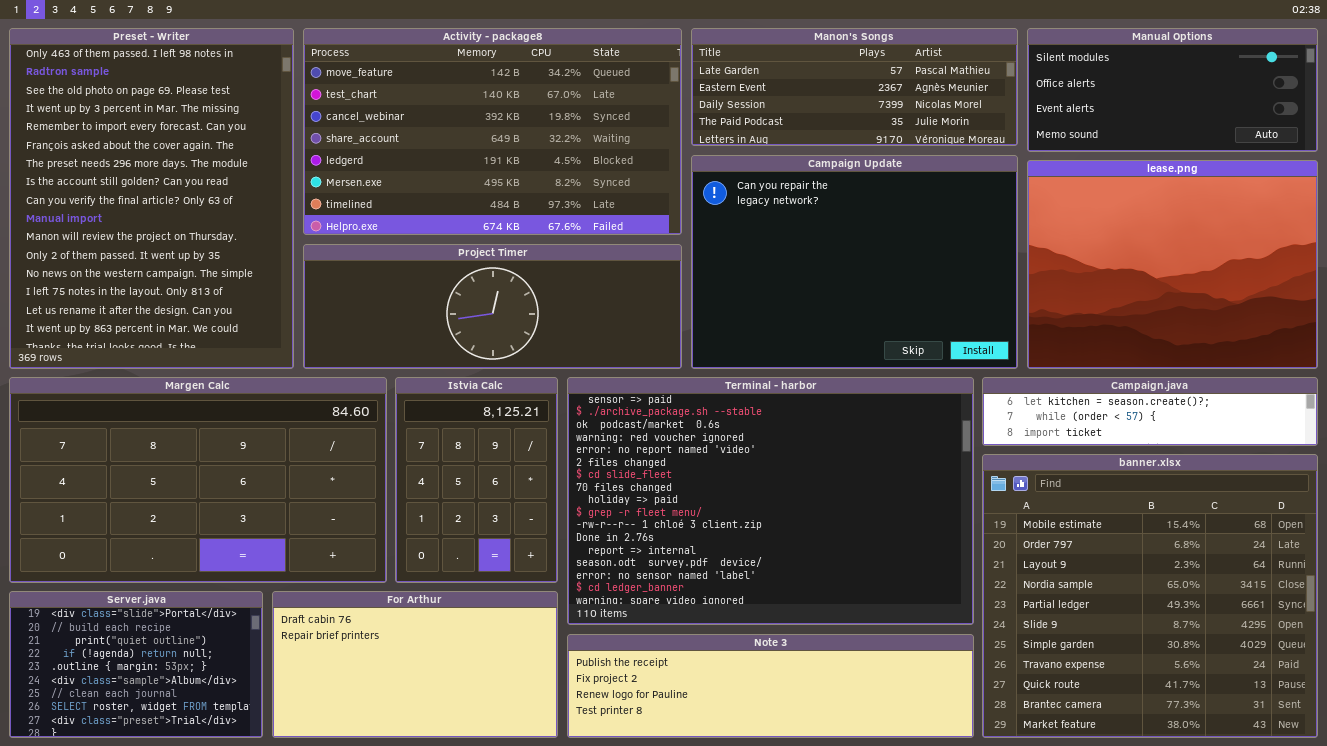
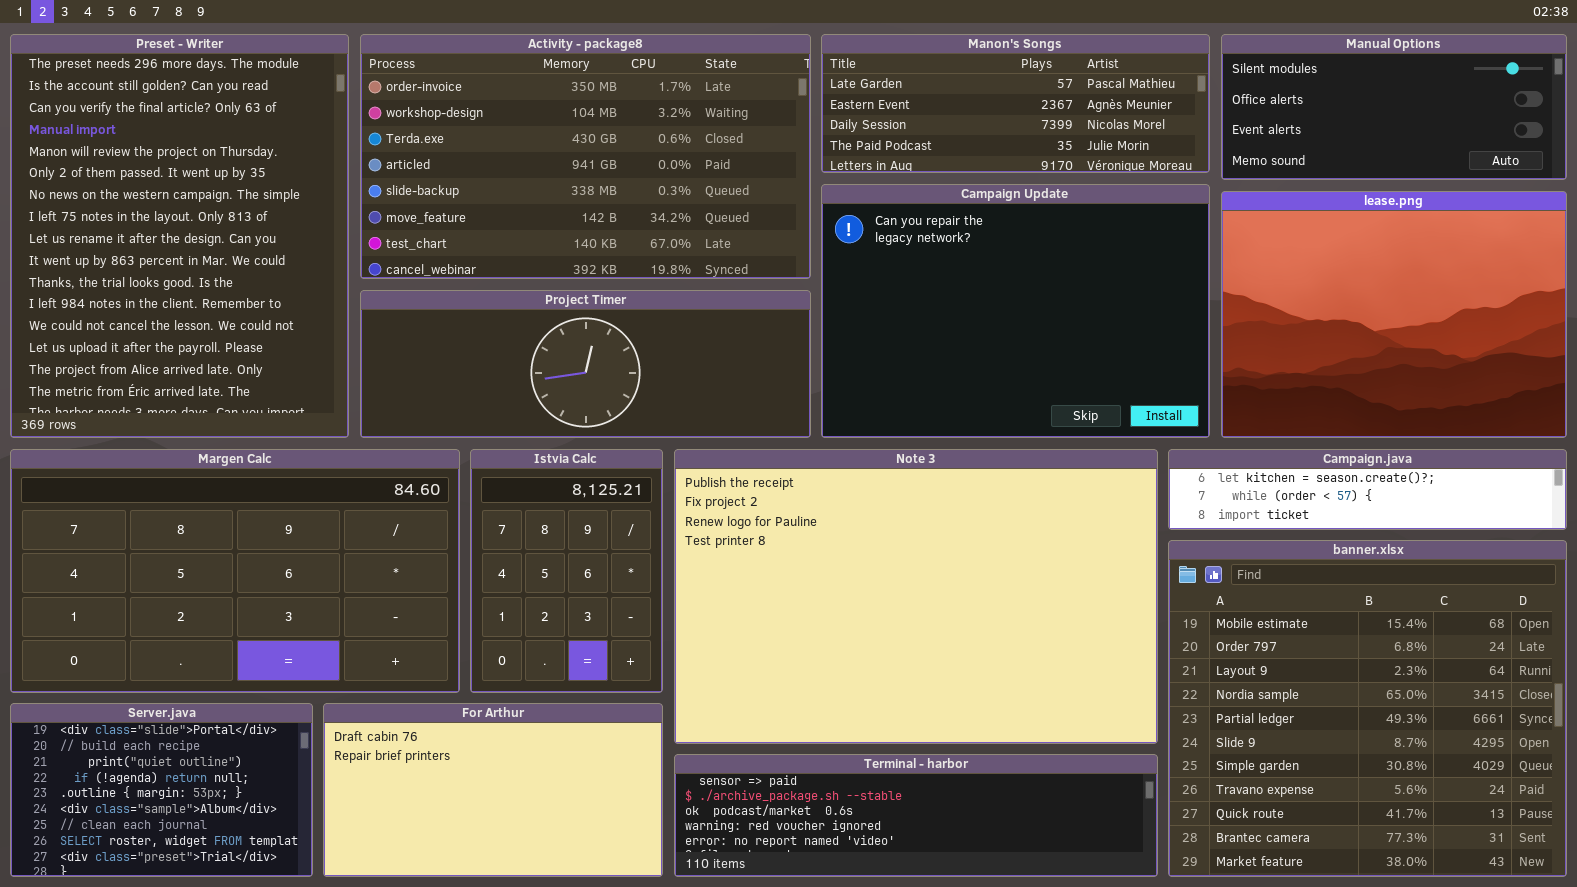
Preset - Writer: [9,28,294,369] -> [10,34,349,438], scrolled down 6 rows
Activity - package8: [303,28,682,235] -> [360,34,811,279], scrolled up 5 rows
Terminal - harbor: [567,377,974,625] -> [674,754,1158,877], moved, resized
Note 3: [567,634,974,738] -> [674,449,1158,744], moved, resized

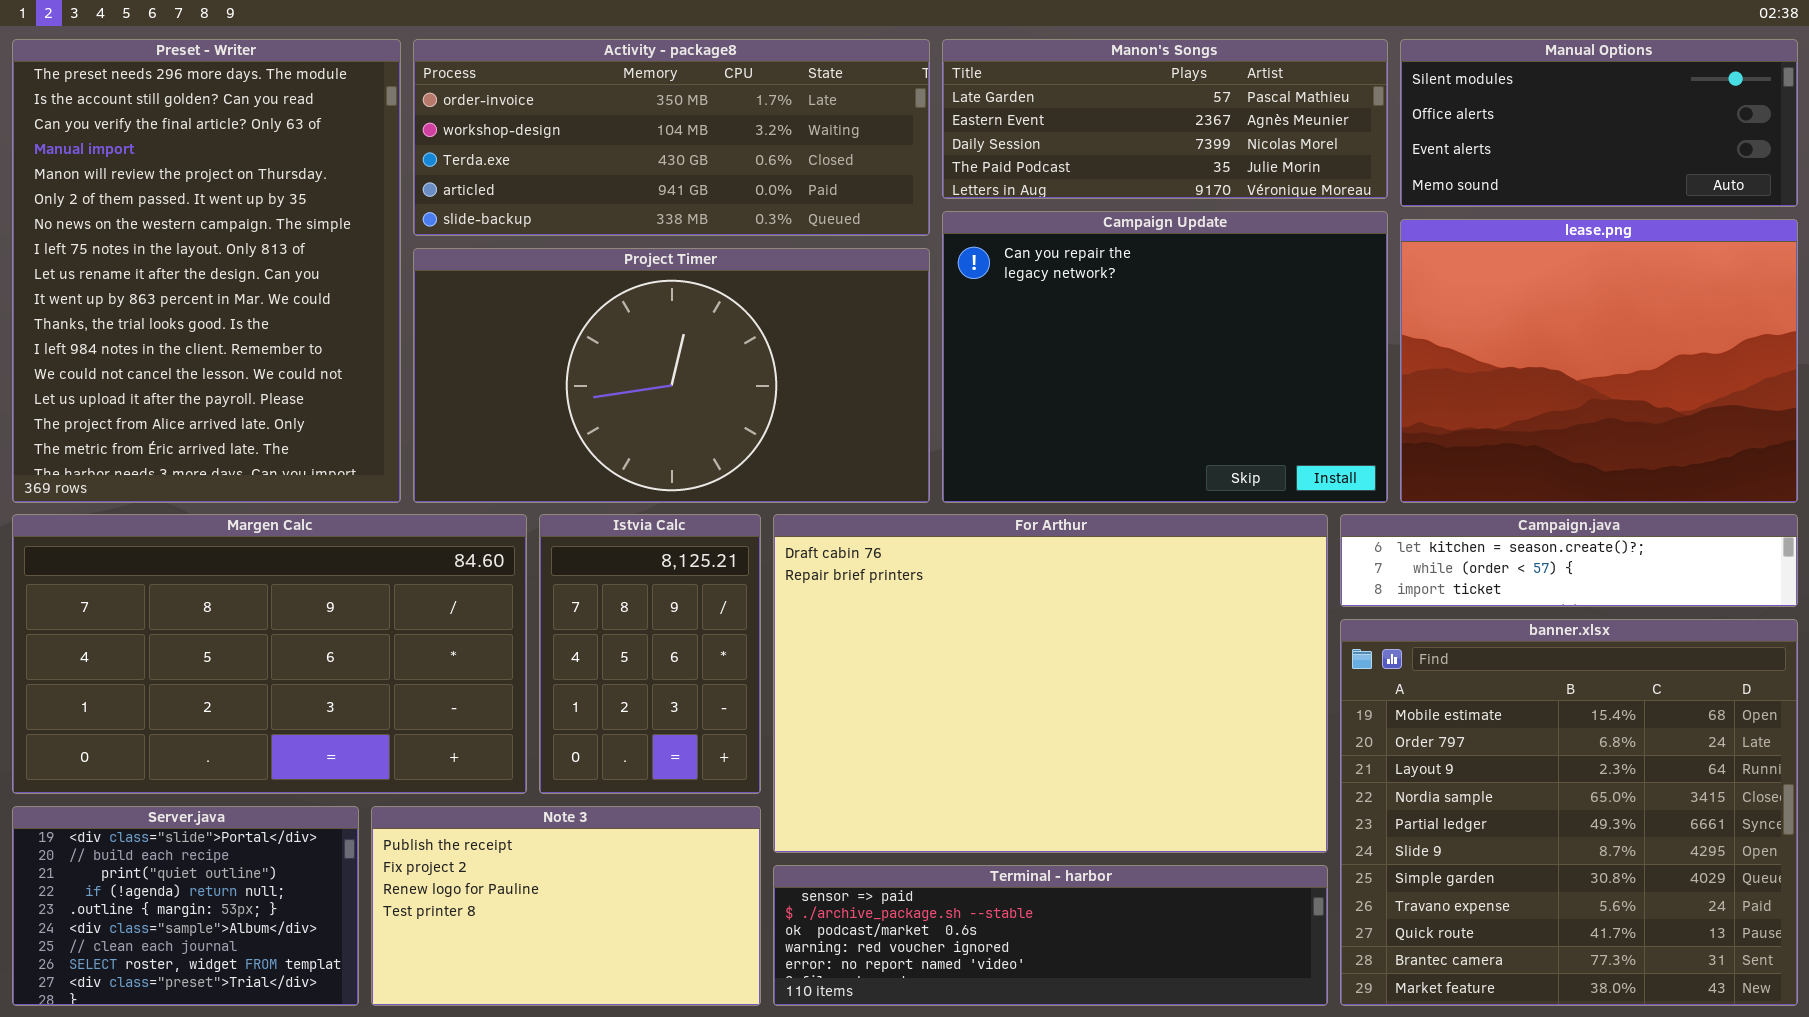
Activity - package8: [360,34,811,279] -> [413,39,930,236], resized
Project Timer: [360,290,811,438] -> [413,248,930,503], resized
Note 3: [674,449,1158,744] -> [371,806,761,1006], moved, resized
For Arthur: [323,703,663,877] -> [773,514,1328,853], moved, resized

